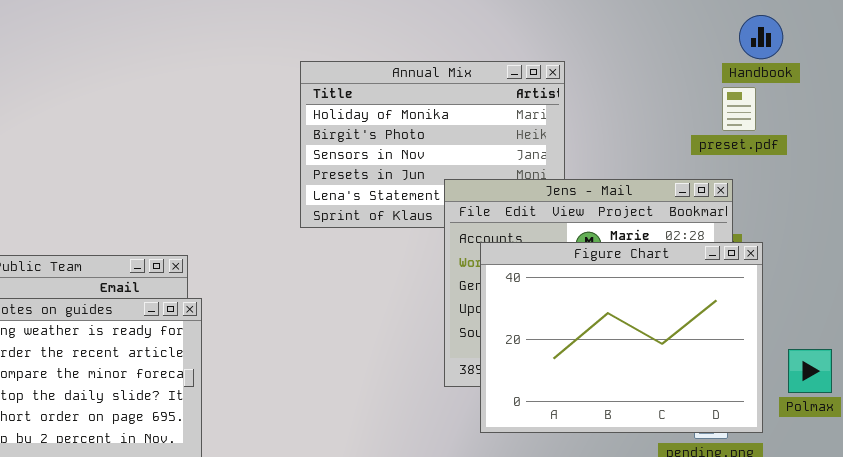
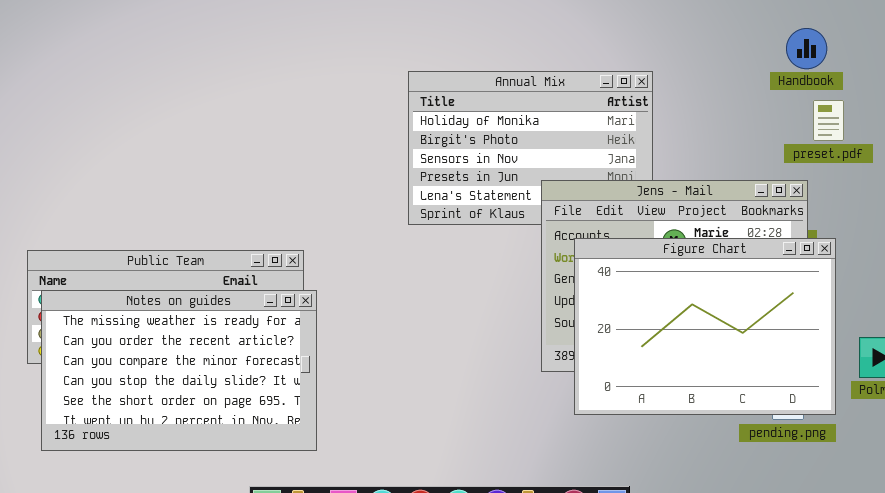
Handbook: [739,15,783,59] -> [786,28,827,69], moved
preset.pdf: [722,87,756,131] -> [813,100,844,141], moved

